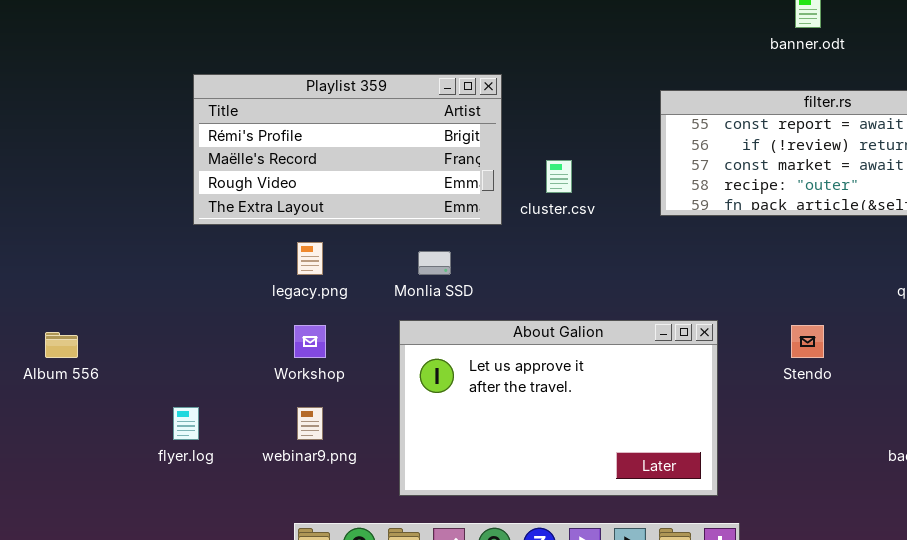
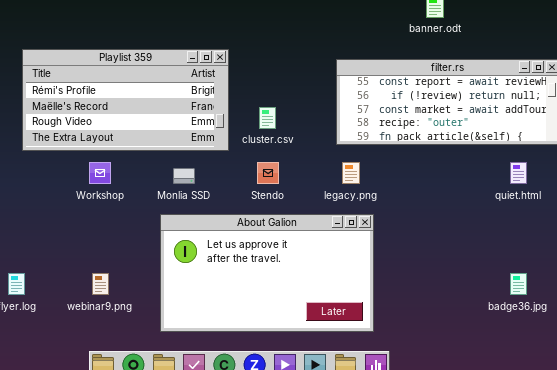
legacy.png: [297,242,323,275] -> [342,162,360,184], moved
Workshop: [294,325,326,358] -> [89,162,111,184], moved
Stendo: [791,325,824,358] -> [257,162,279,184], moved

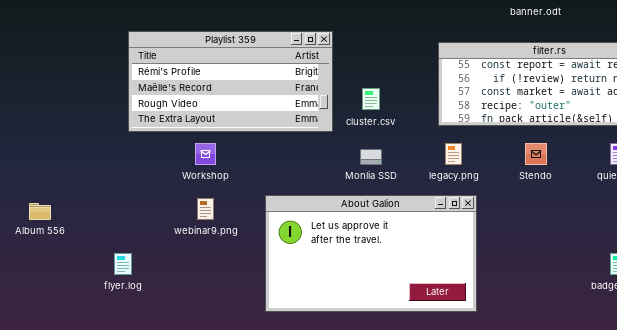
Stendo: [257,162,279,184] -> [525,143,547,165], moved
Monlia SSD: [173,168,195,184] -> [360,149,382,165], moved
webinar9.png: [92,273,109,295] -> [197,198,214,220], moved

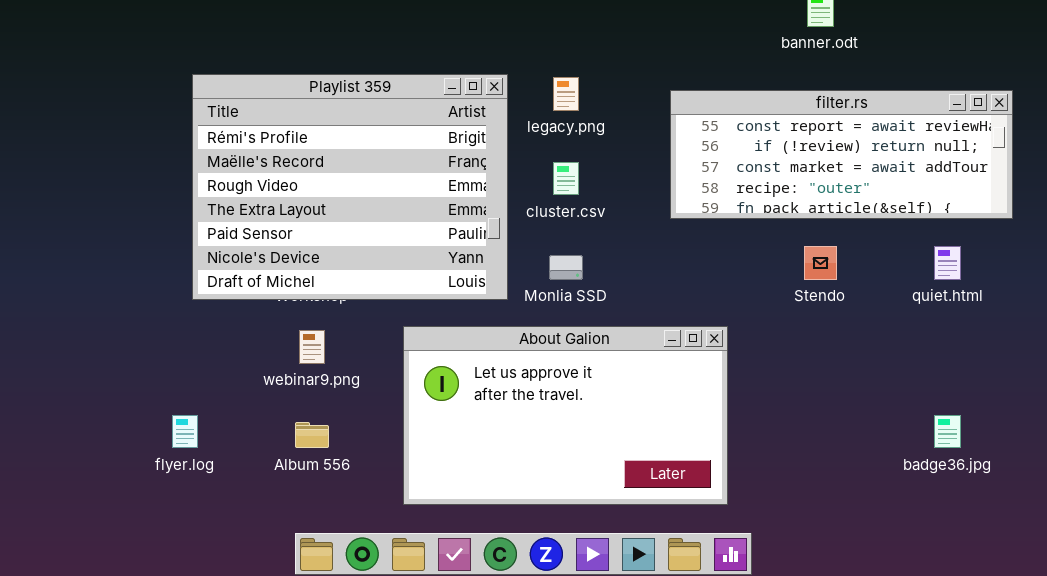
Playlist 359: [128,31,333,132] -> [192,74,508,300], resized
legacy.png: [445,143,462,165] -> [553,77,579,111], moved
Album 556: [29,203,51,220] -> [295,422,329,448], moved

